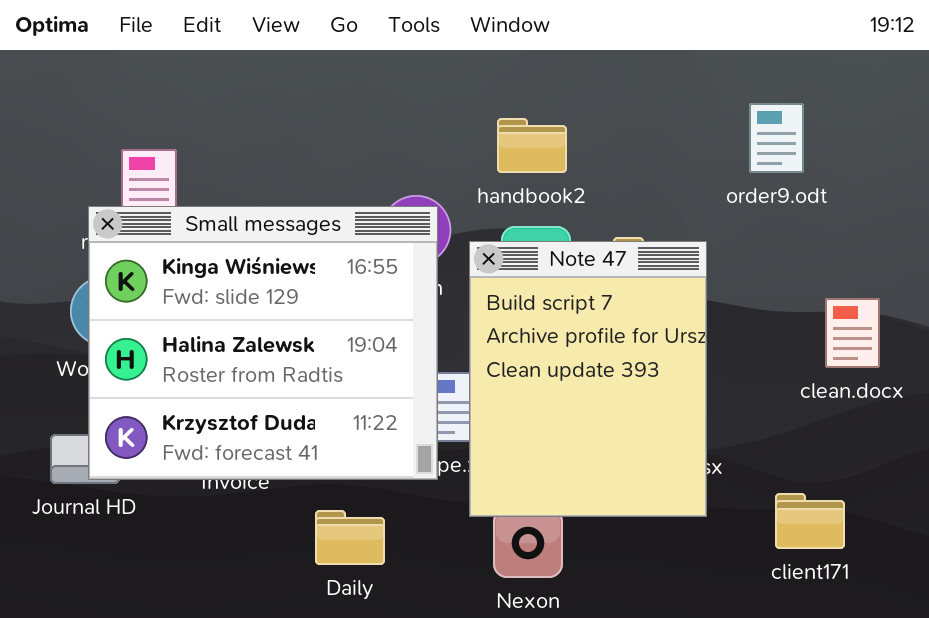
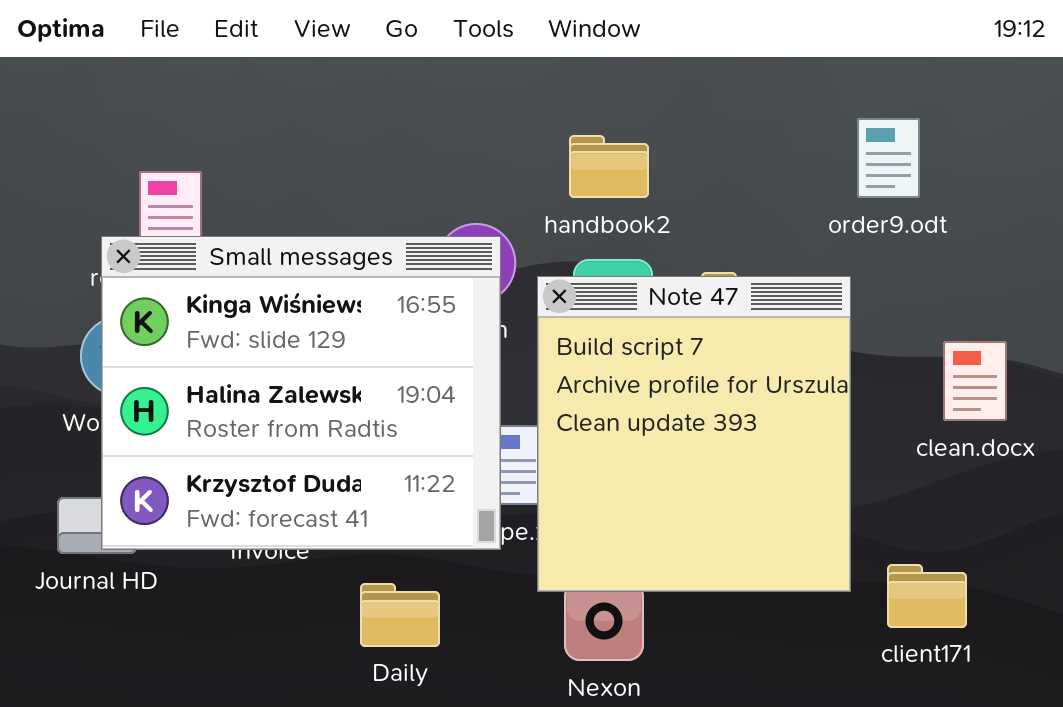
Note 47: [469,241,707,517] -> [537,276,851,592], resized

